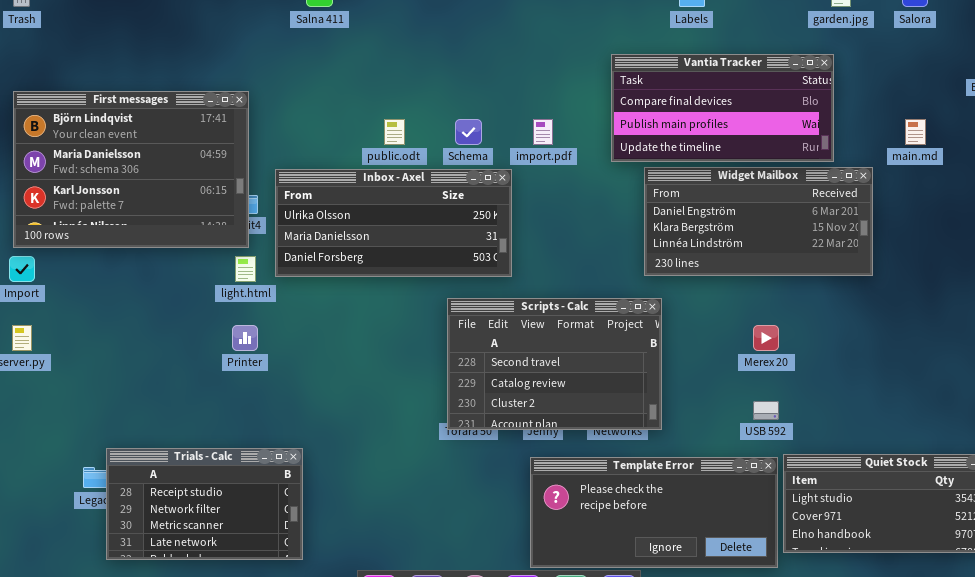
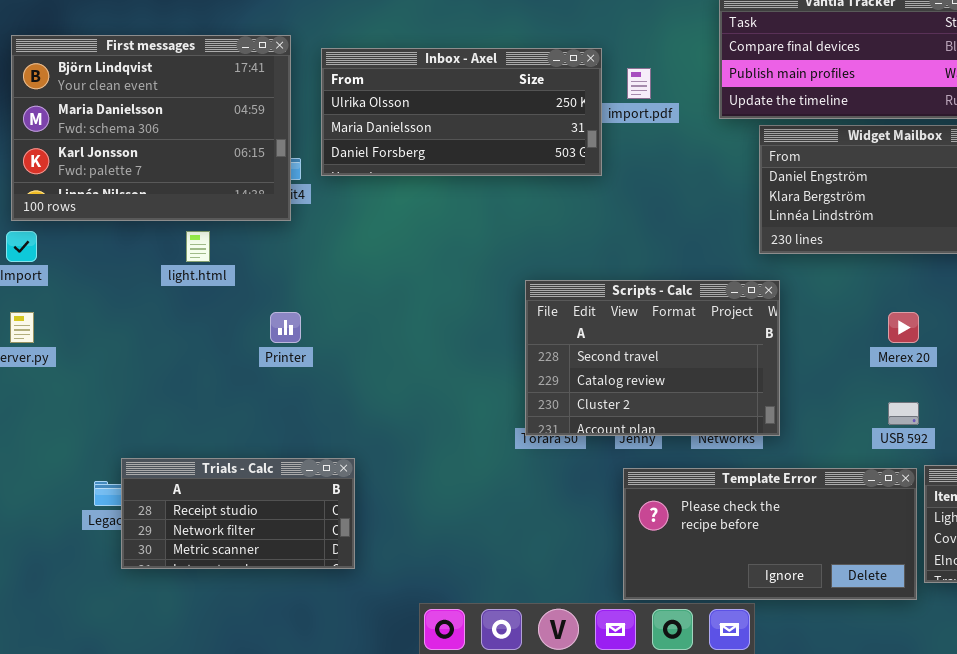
Inbox - Axel: [275,169,512,277] -> [321,48,602,176], moved
light.html: [235,256,256,282] -> [186,231,210,262], moved
Trials - Calc: [106,448,303,560] -> [121,458,355,569], resized

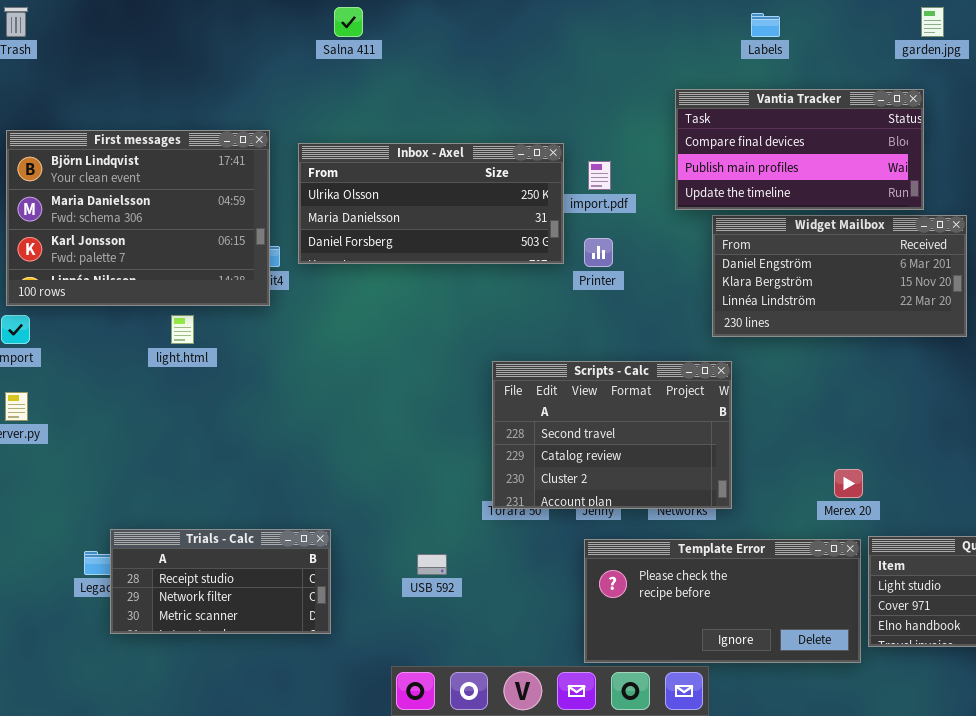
Printer: [270,312,301,343] -> [584,238,613,267], moved
Merex 20: [888,312,919,343] -> [834,469,863,498], moved
USB 592: [888,402,919,425] -> [417,554,447,575], moved

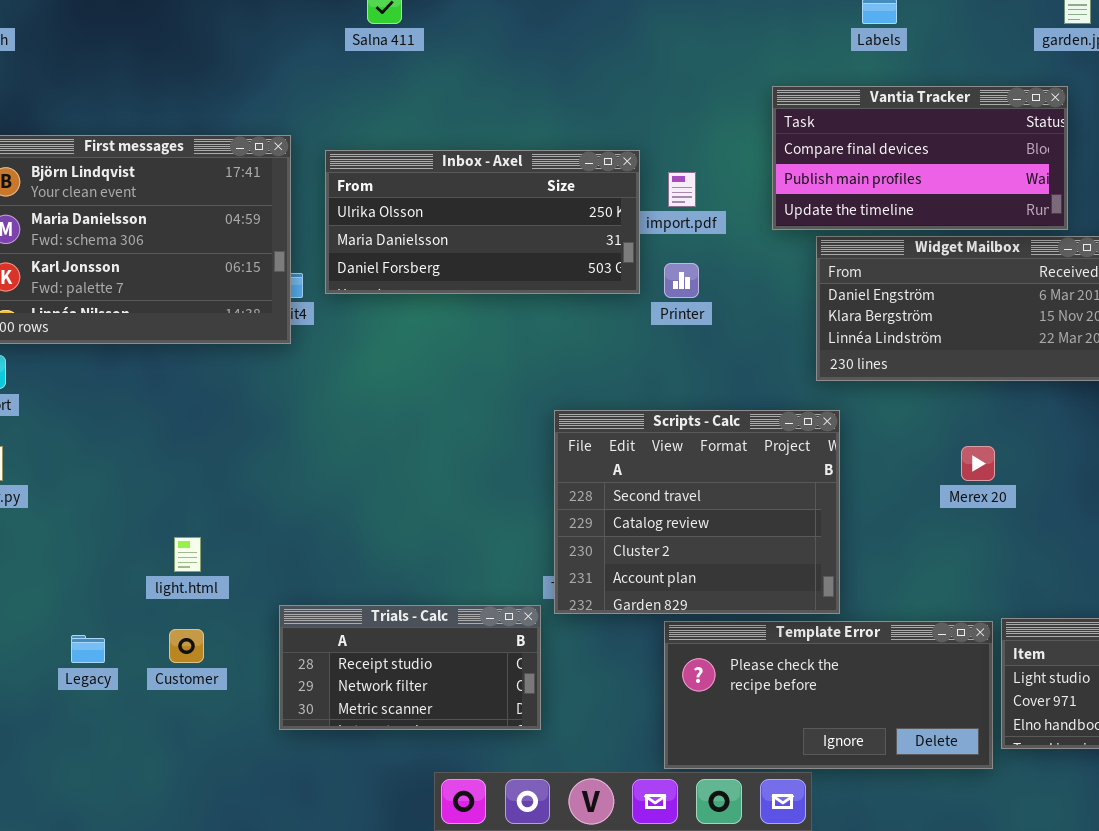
light.html: [171,315,194,344] -> [174,537,201,572], moved
Scripts - Calc: [492,361,732,509] -> [554,410,840,614], resized
Merex 20: [834,469,863,498] -> [961,446,995,481], moved
Trials - Calc: [110,529,331,634] -> [279,605,541,730], moved

